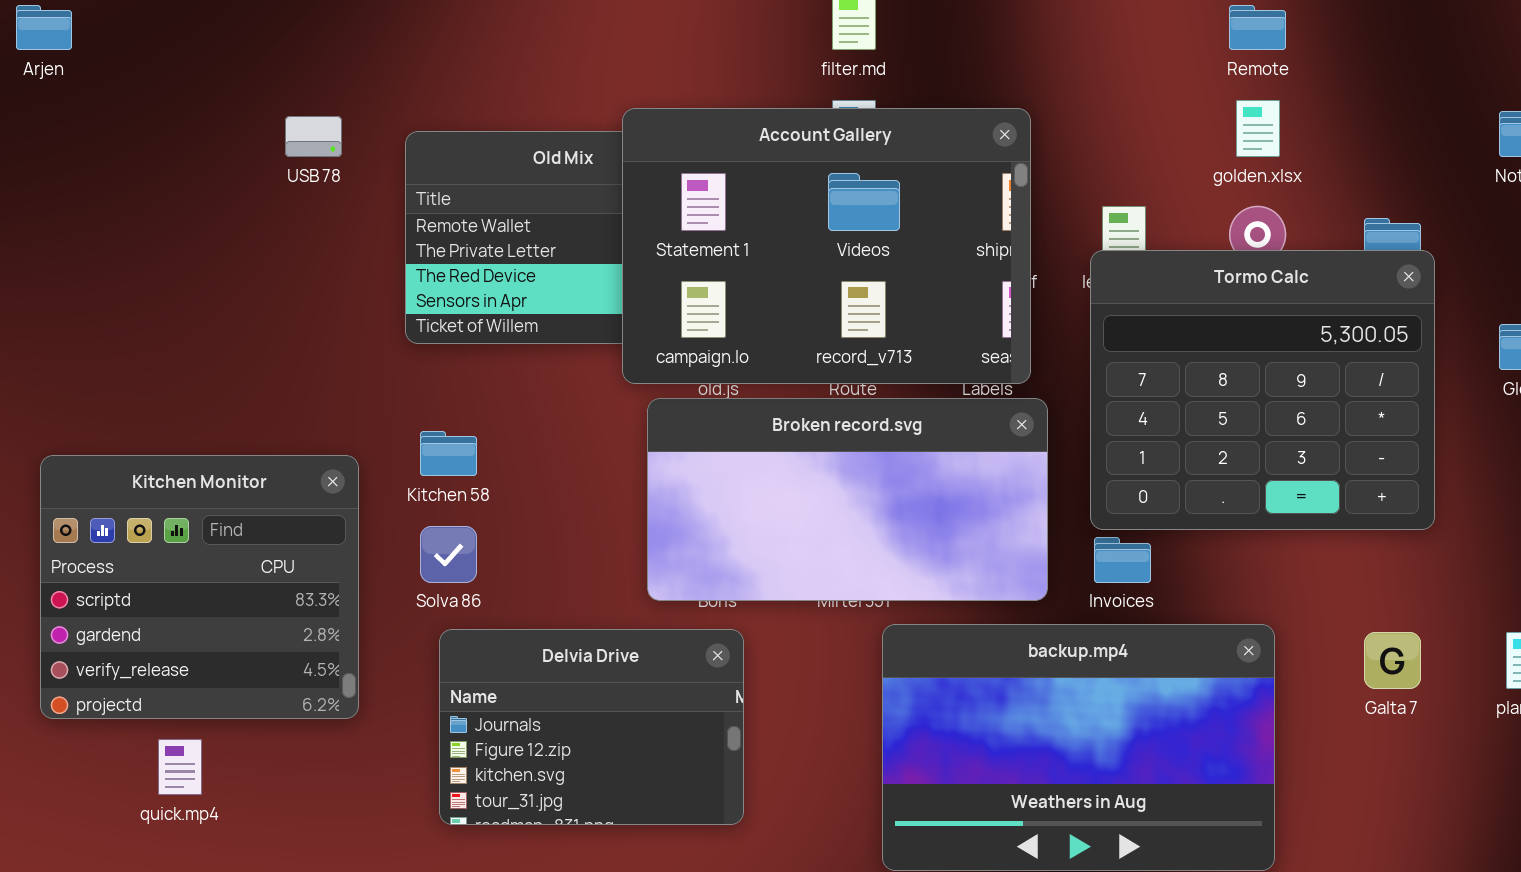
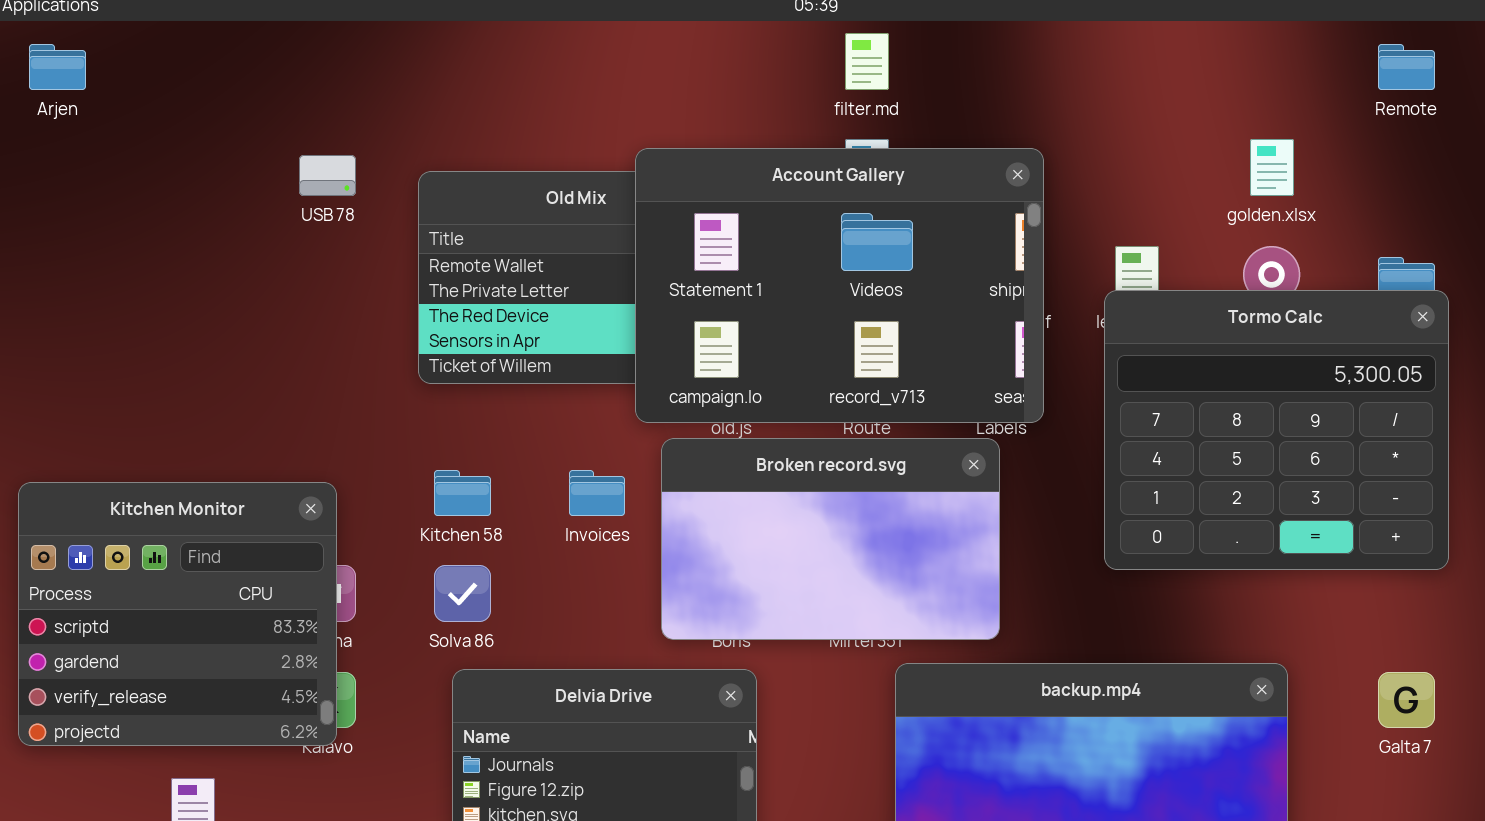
Remote: [1229,5,1286,50] -> [1378,44,1435,90], moved
Broken record.svg: [647,398,1048,601] -> [661,438,1000,640], resized
Kitchen Monitor: [40,455,359,719] -> [18,482,337,746], moved
Invoices: [1094,537,1151,583] -> [569,470,625,516], moved

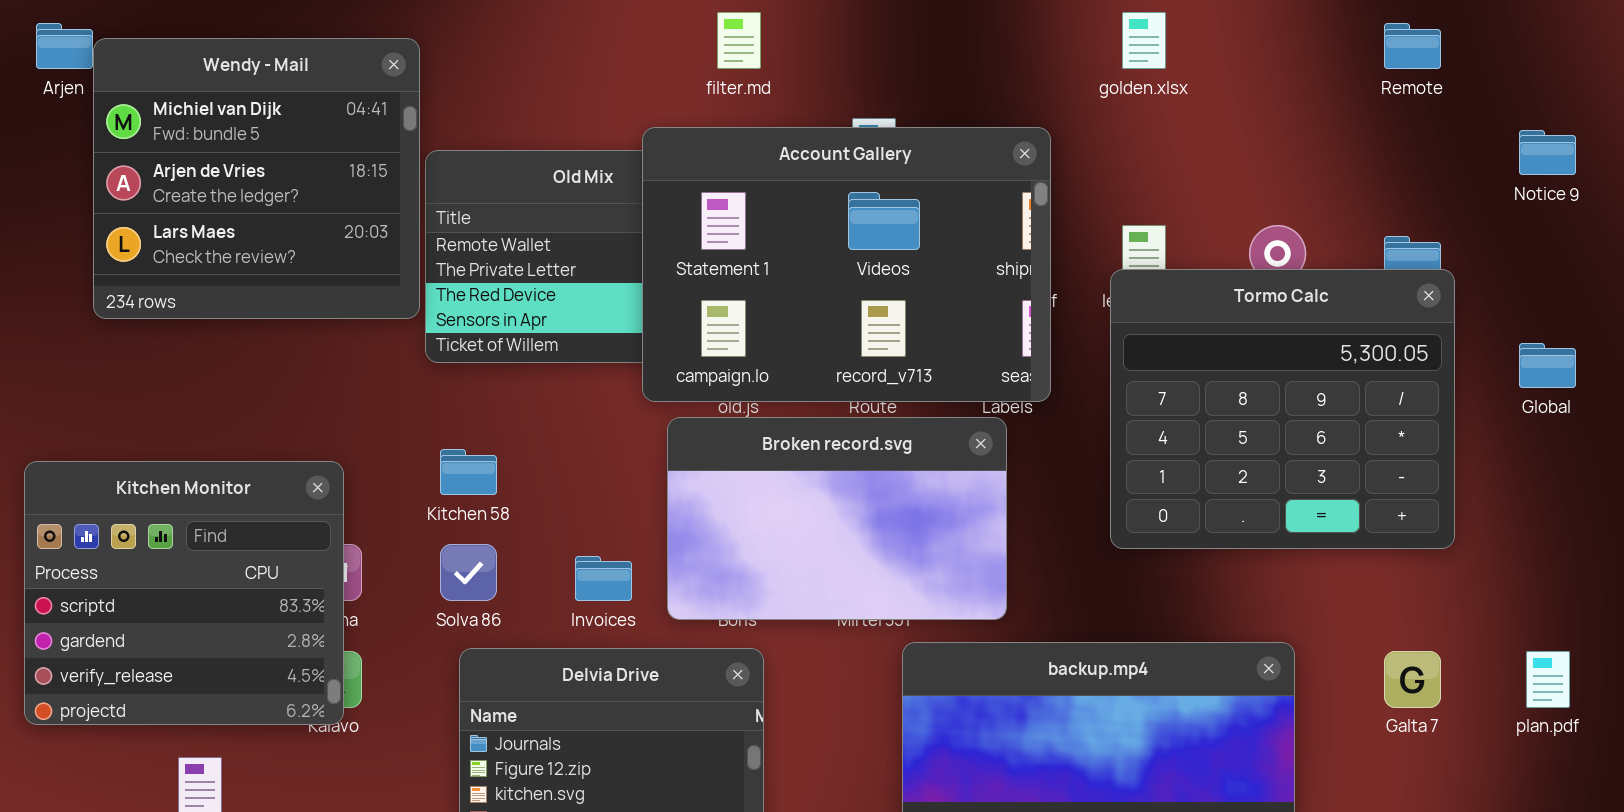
filter.md: [845,33,889,90] -> [717,12,761,69], moved
Wendy - Mail: none -> [93,38,420,319], opened
golden.xlsx: [1250,139,1294,196] -> [1122,12,1166,69], moved
Invoices: [569,470,625,516] -> [575,556,632,601], moved

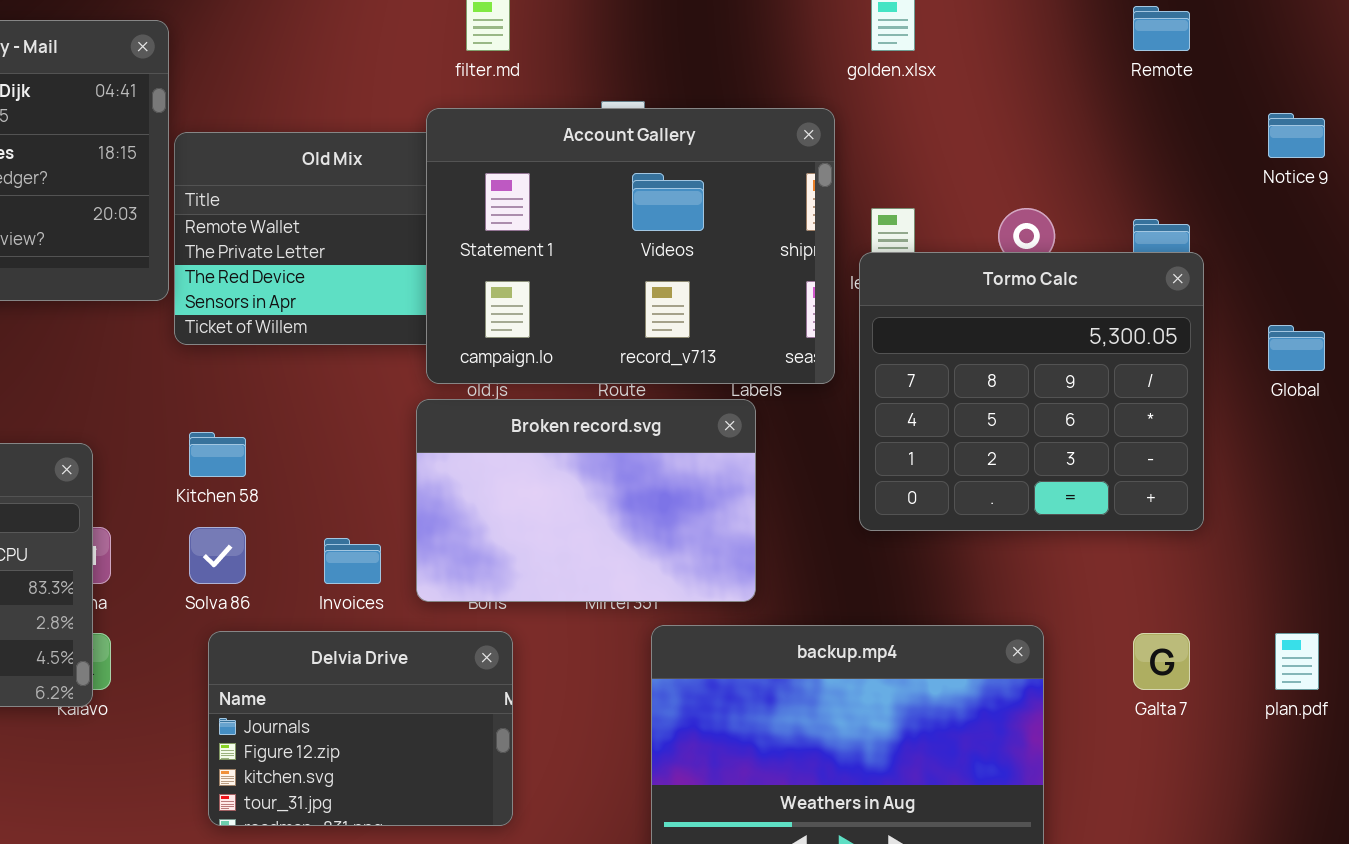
Account Gallery: [642,127,1051,402] -> [426,108,835,384], moved

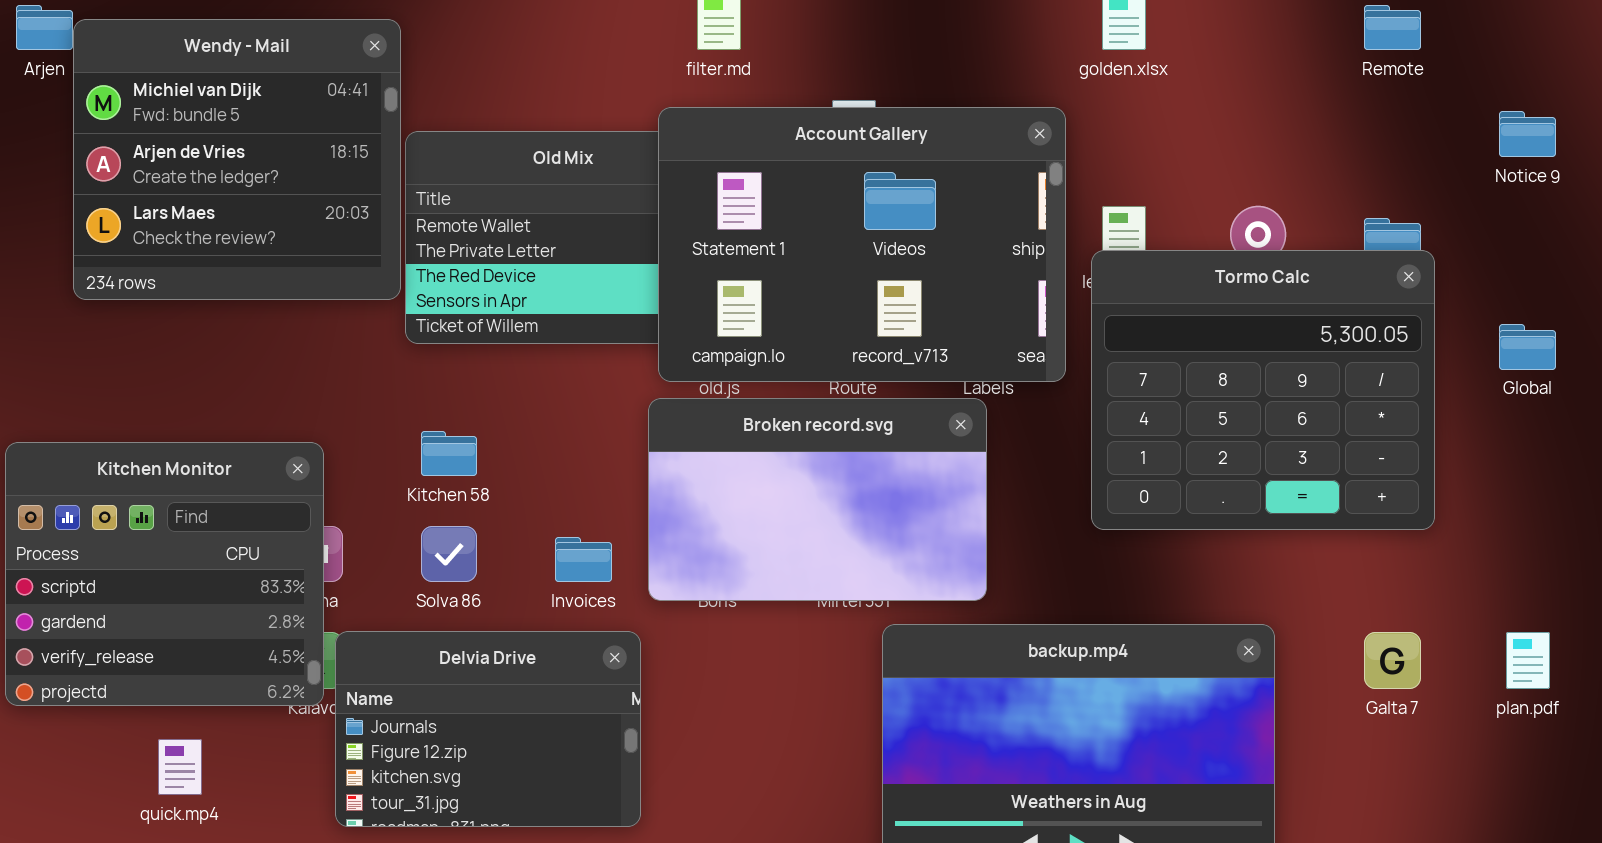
Delvia Drive: [208,631,513,826] -> [335,631,641,827], moved

